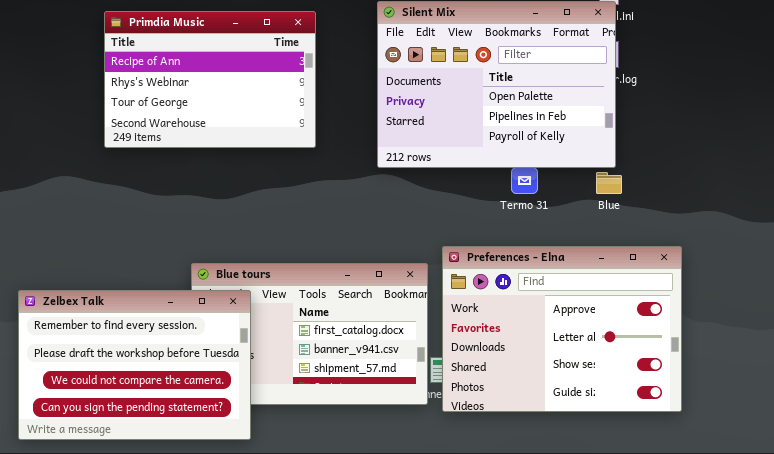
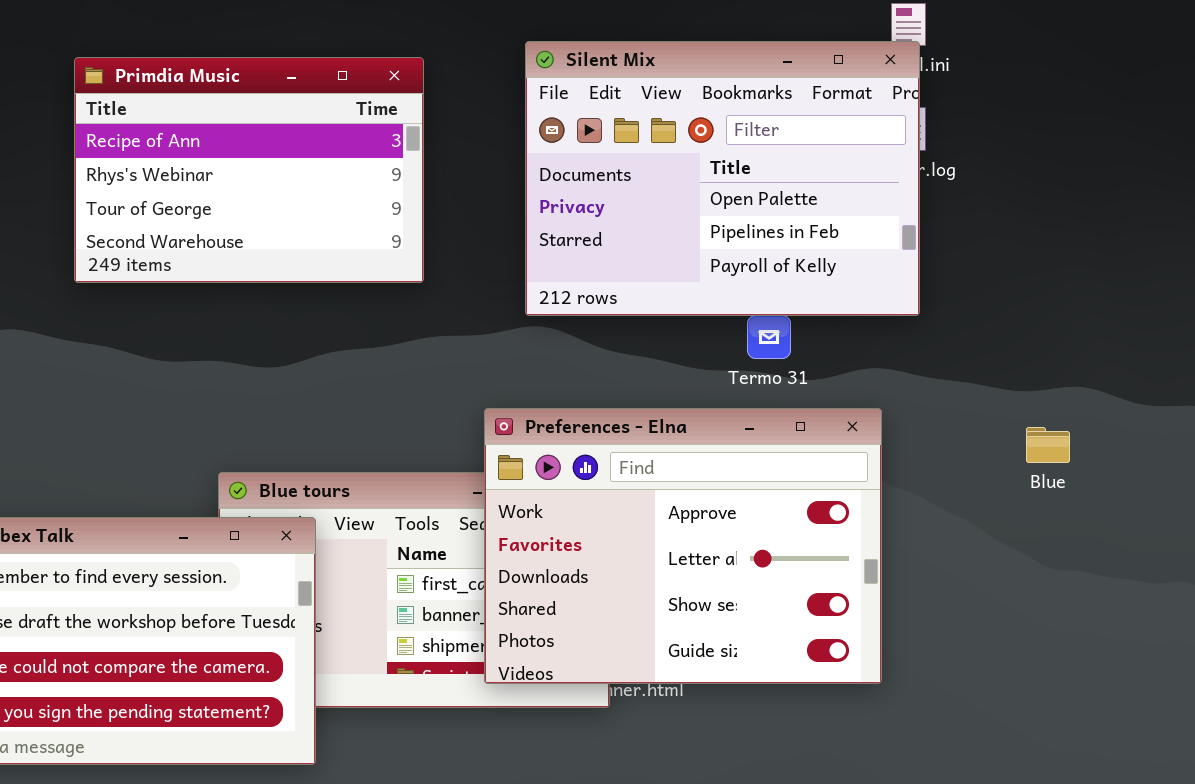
Blue: [596,172,622,194] -> [1026,427,1070,463], moved
Preferences - Elna: [442,246,682,412] -> [484,408,882,684], moved

